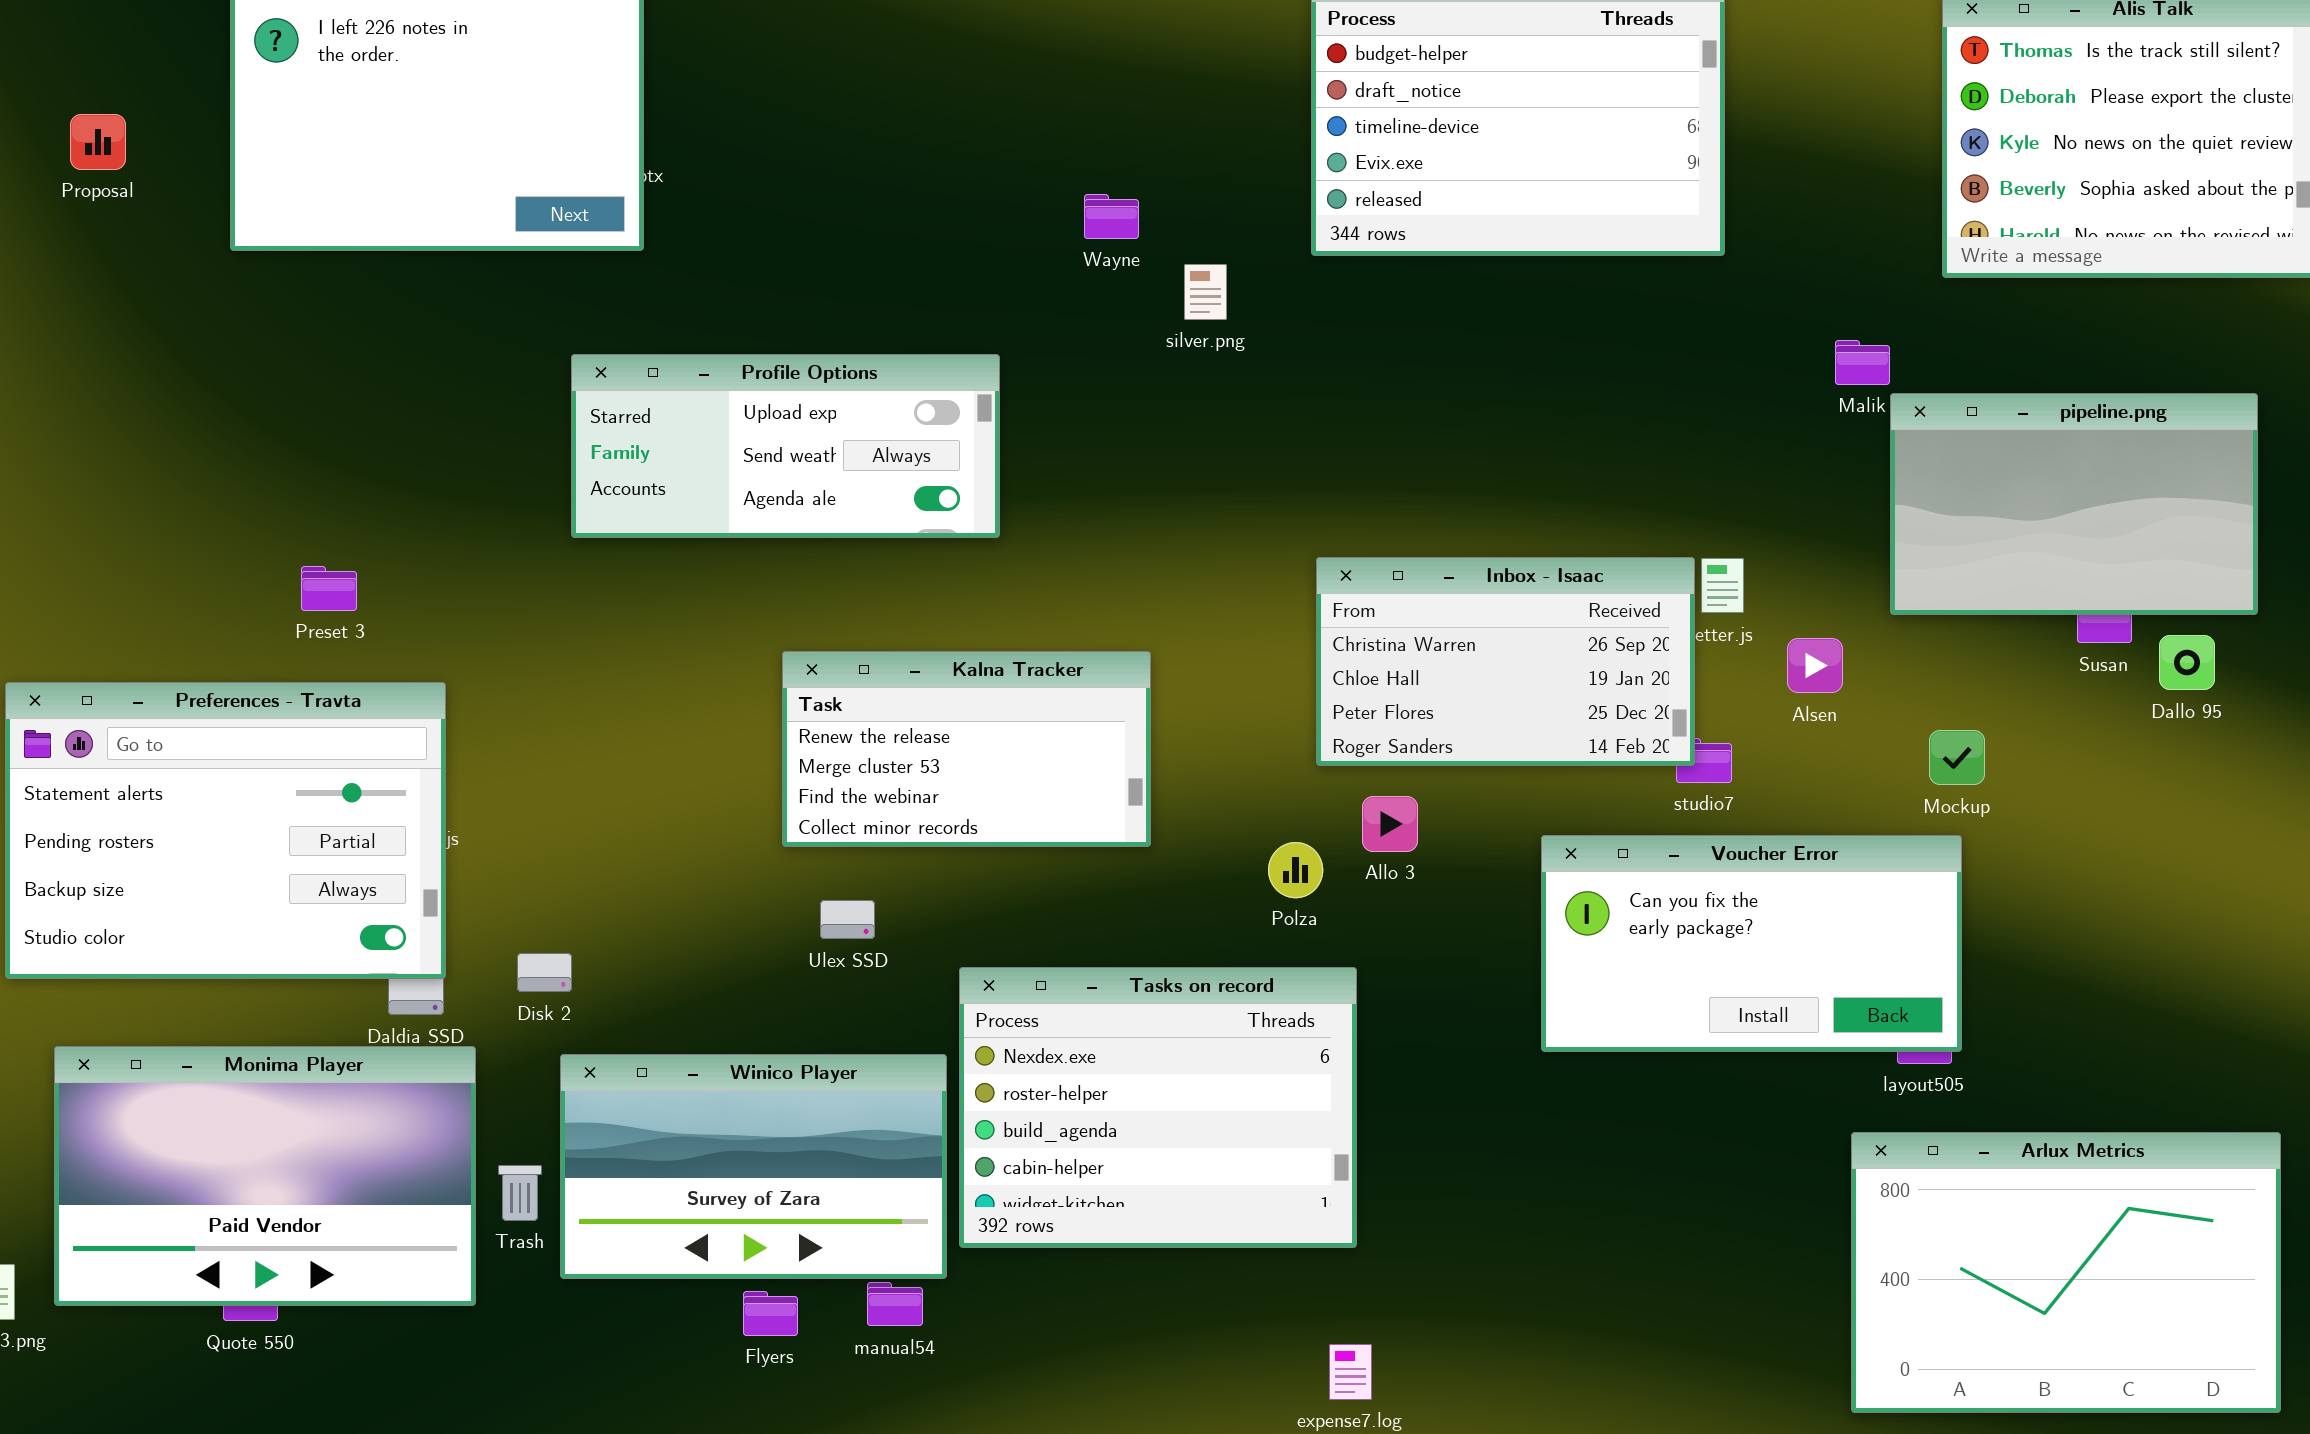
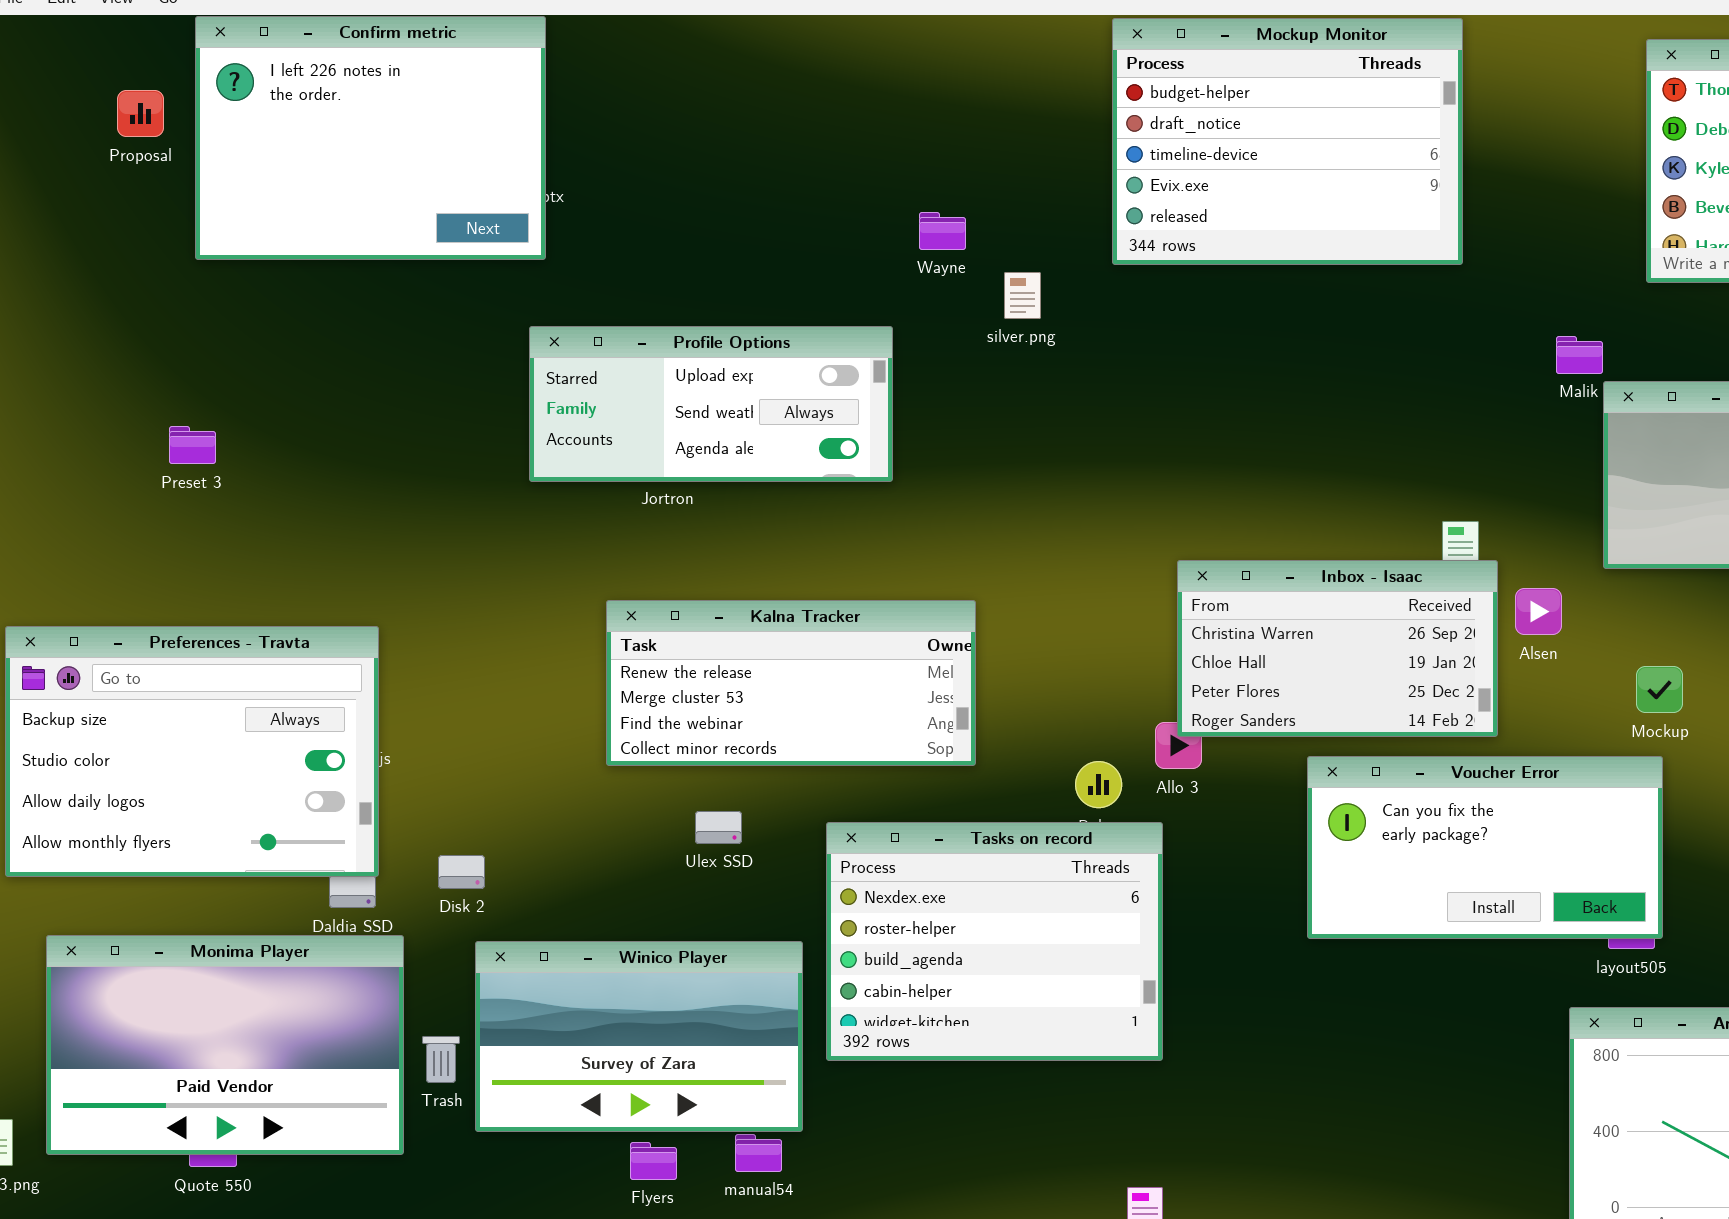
Proposal: [70,114,126,170] -> [117,90,164,137], moved
Profile Options: [571,354,1000,538] -> [529,326,893,482], moved
Inbox - Isaac: [1316,557,1695,766] -> [1177,560,1498,737], moved
Preset 3: [301,566,357,611] -> [169,426,216,464], moved
Kalna Tracker: [782,651,1151,847] -> [606,600,976,766], resized
Preferences - Travta: [5,682,446,979] -> [5,626,379,877], scrolled down 2 rows
Tasks on record: [959,967,1357,1248] -> [826,822,1163,1061], moved

